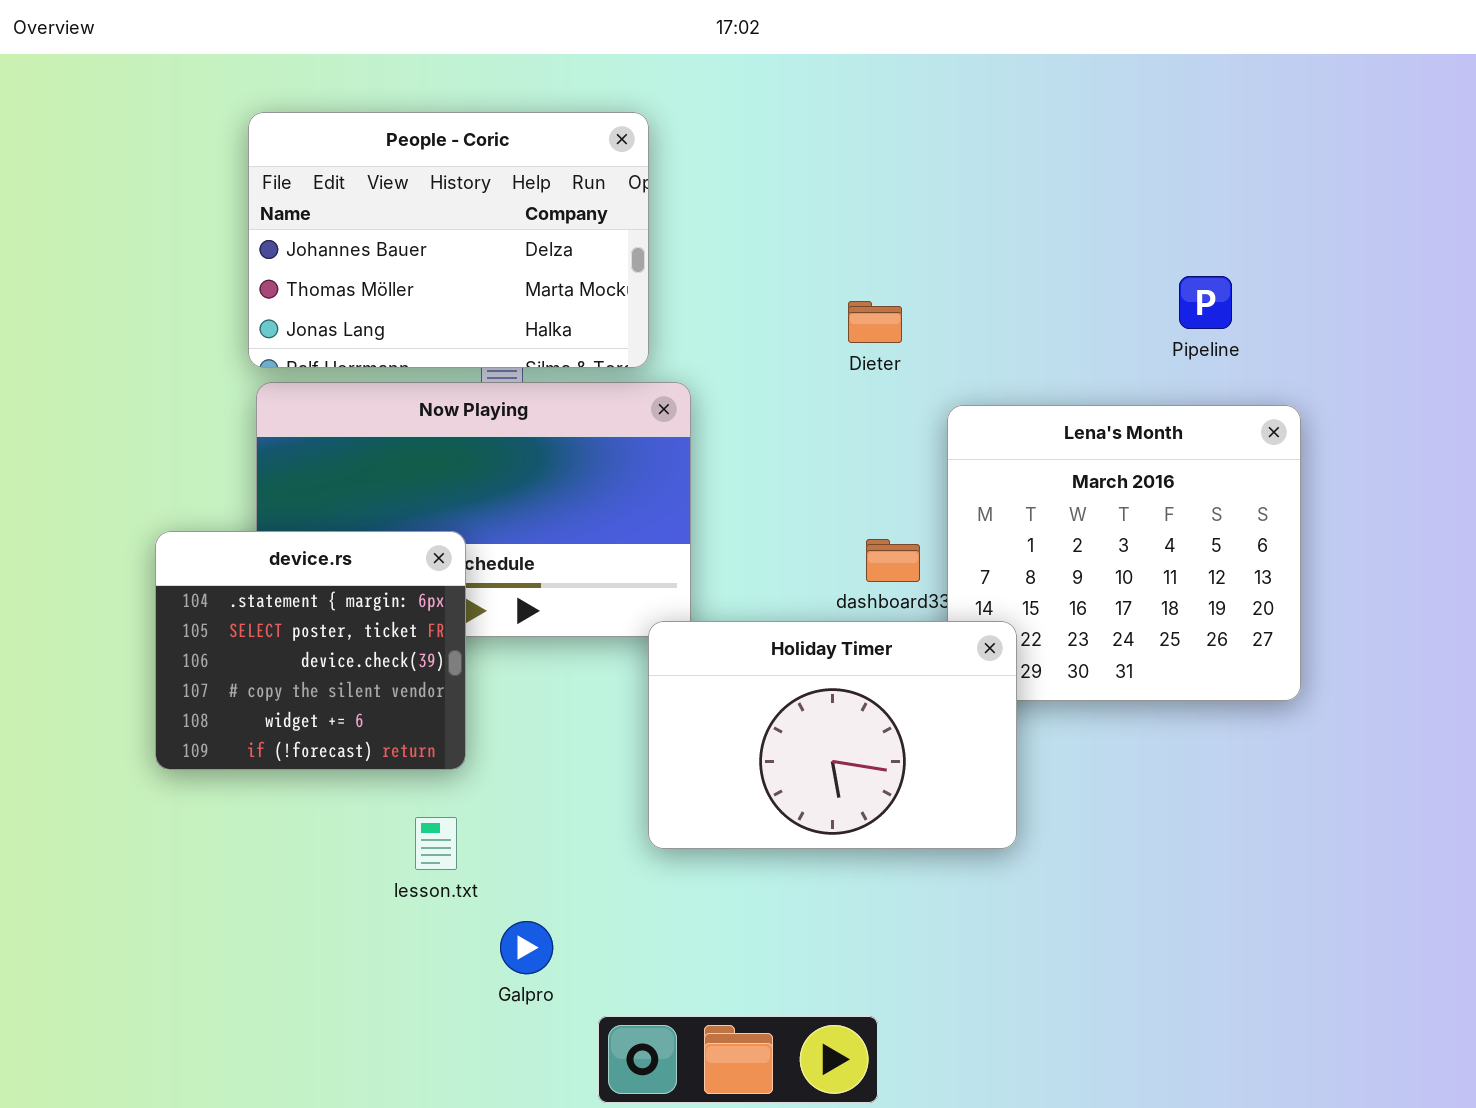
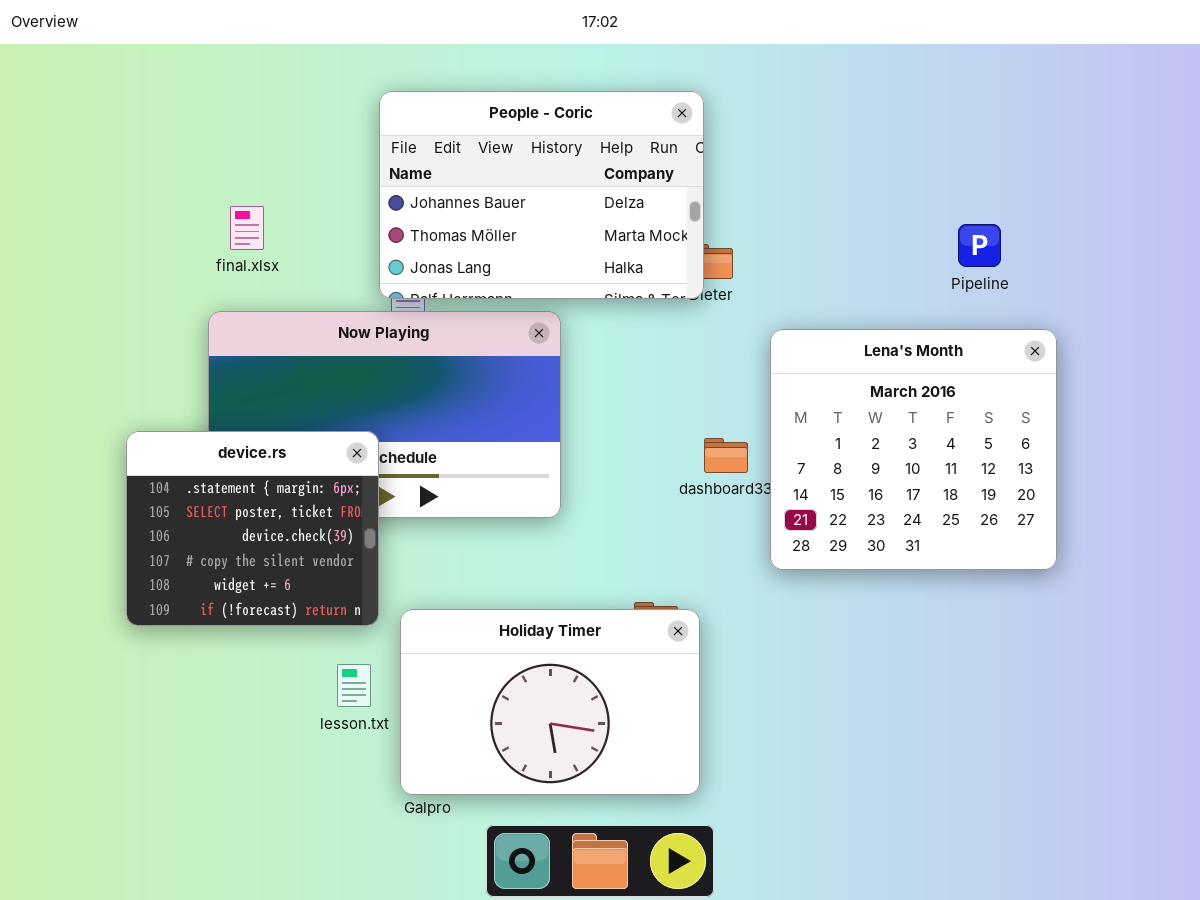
People - Coric: [248,112,649,368] -> [379,91,704,299], moved
Holiday Timer: [648,621,1017,849] -> [400,609,700,795], moved

